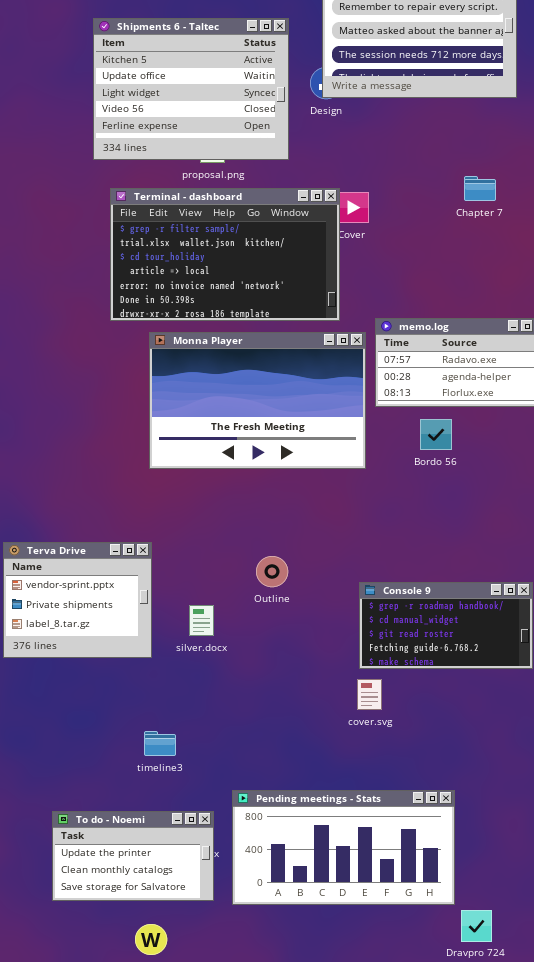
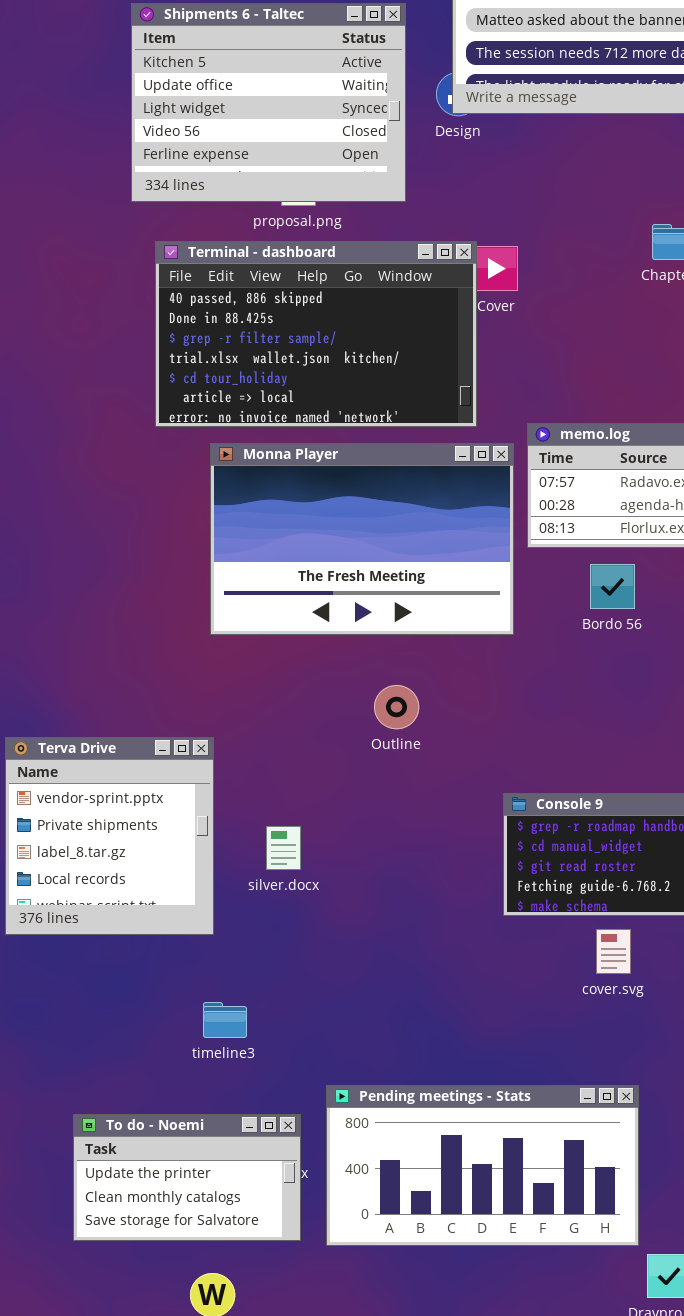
Terminal - dashboard: [110,188,340,321] -> [155,241,477,427], scrolled up 2 rows
Terva Drive: [3,542,152,658] -> [5,737,214,935], resized
Outline: [256,556,288,587] -> [374,685,419,729], moved
cover.svg: [357,679,382,710] -> [596,929,631,974], moved

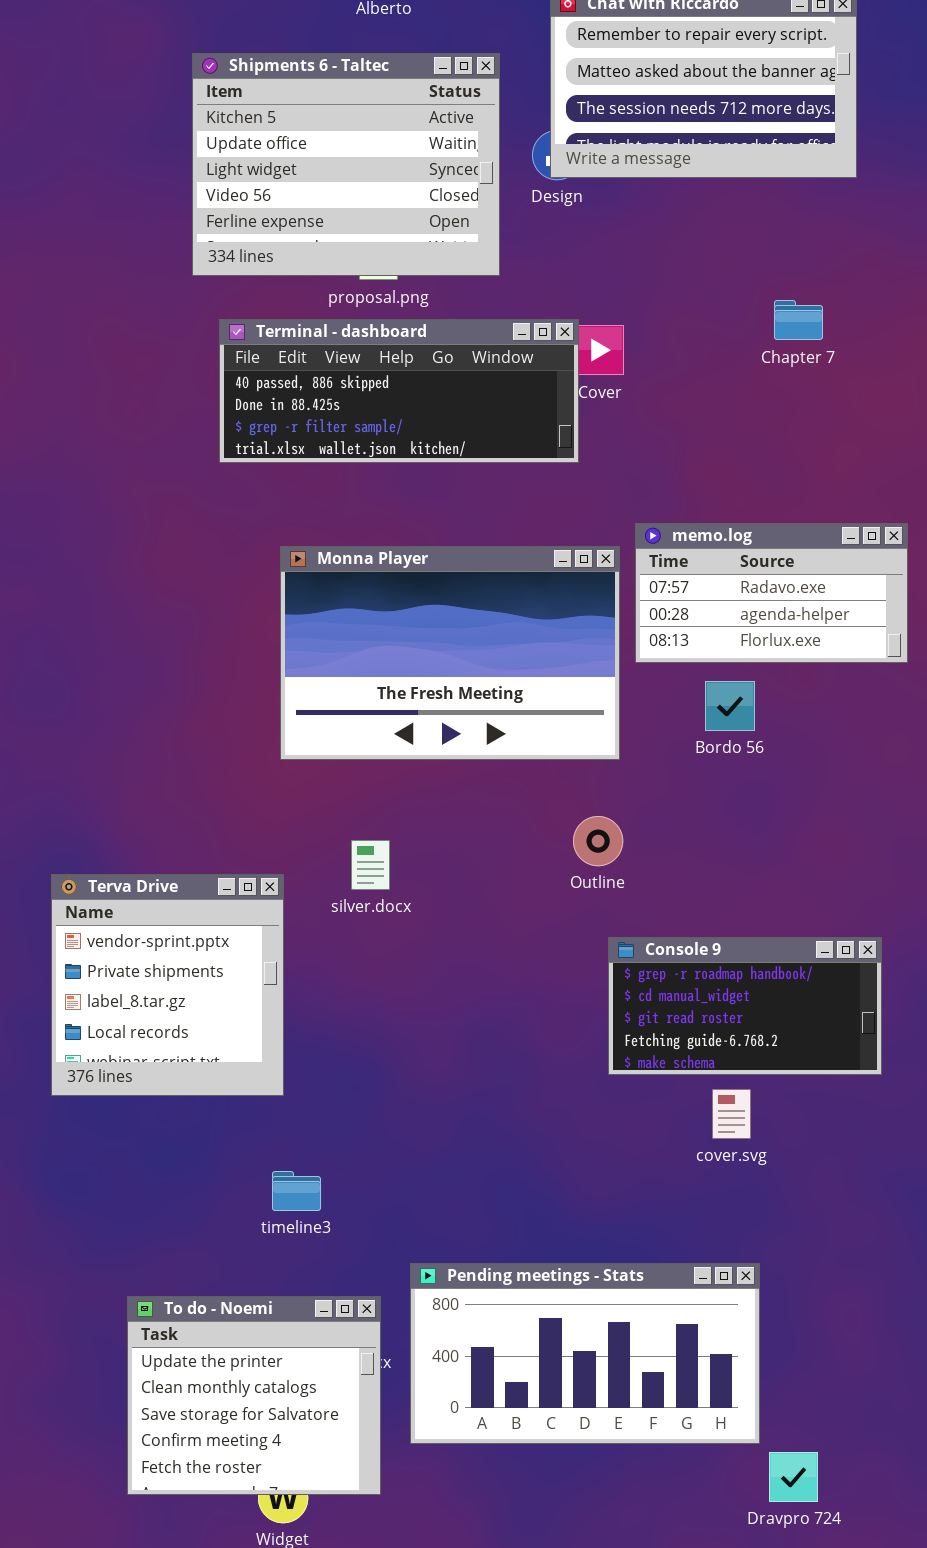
Terminal - dashboard: [155,241,477,427] -> [219,319,579,463], resized
Outline: [374,685,419,729] -> [573,816,623,866], moved
silver.docx: [266,826,301,870] -> [351,840,390,890], moved
To do - Noemi: [73,1114,301,1241] -> [127,1296,381,1495], resized

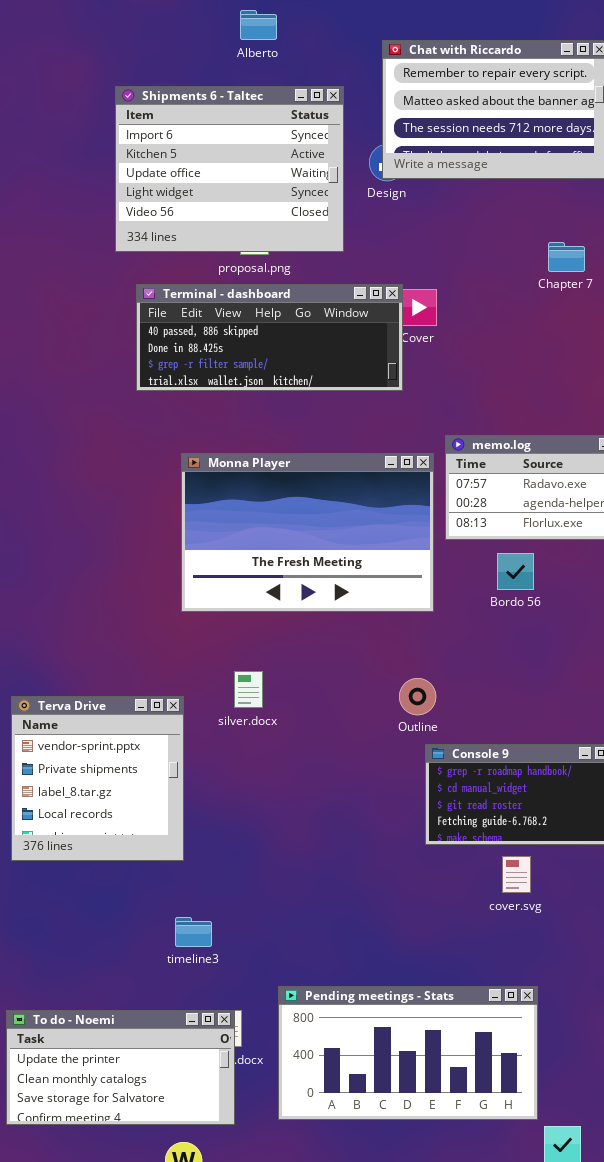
Shipments 6 - Taltec: [192,53,500,276] -> [115,86,344,252], scrolled up 1 row
Chapter 7: [774,300,823,340] -> [548,242,585,272], moved
Outline: [573,816,623,866] -> [399,678,436,715], moved
To do - Noemi: [127,1296,381,1495] -> [6,1010,235,1125], moved, resized

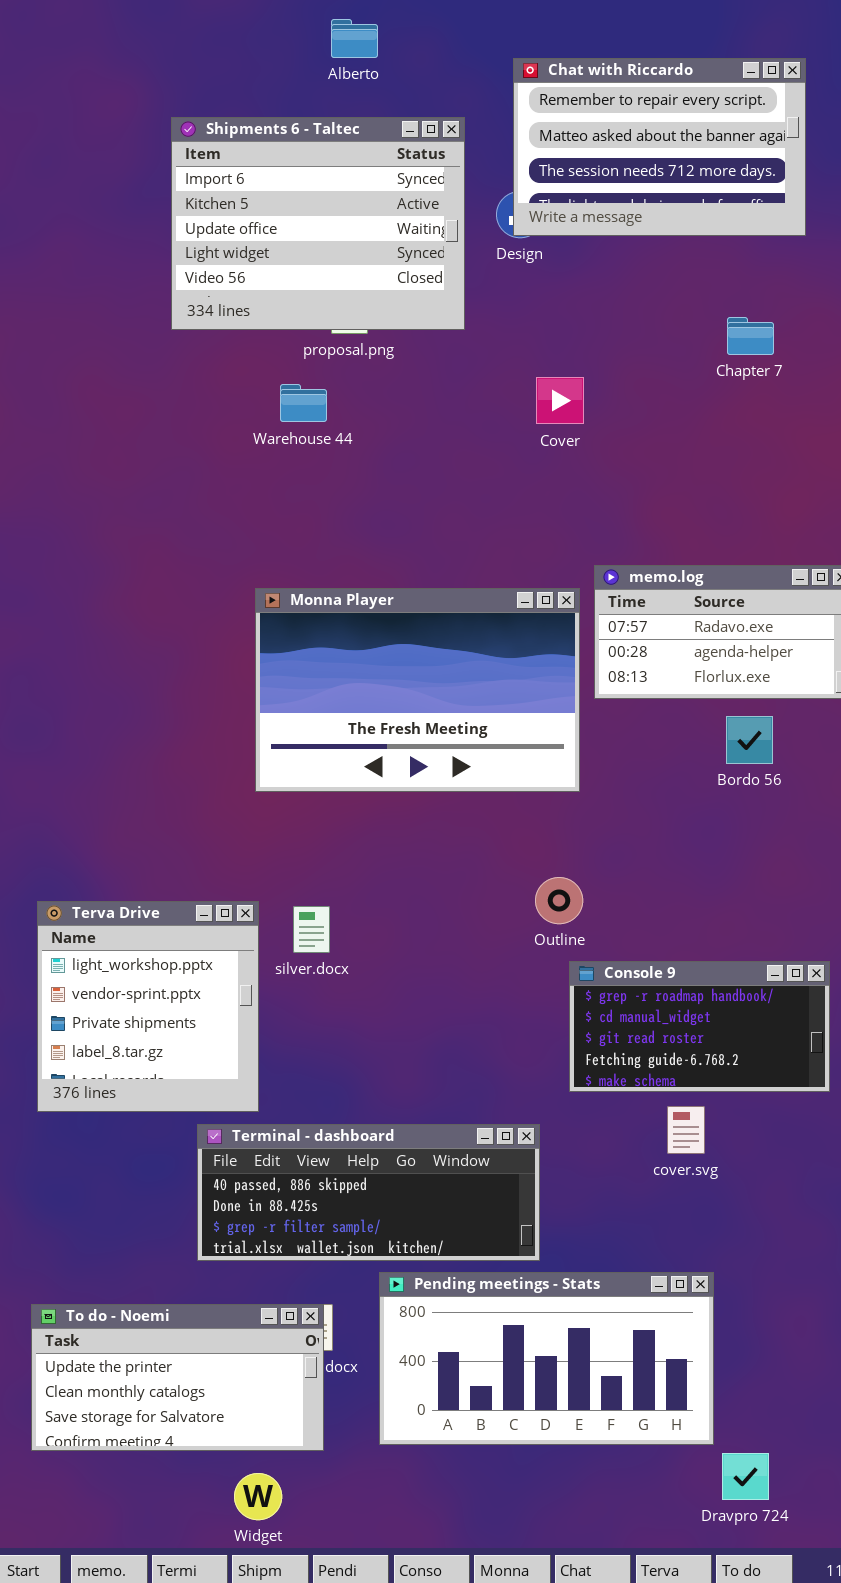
Terminal - dashboard: [136,284,403,391] -> [197,1124,540,1261], moved
Bordo 56: [497,553,534,590] -> [726,716,773,764], moved
silver.docx: [234,671,263,708] -> [293,906,330,953], moved
Terva Drive: [11,696,184,861] -> [37,901,259,1112], scrolled up 1 row

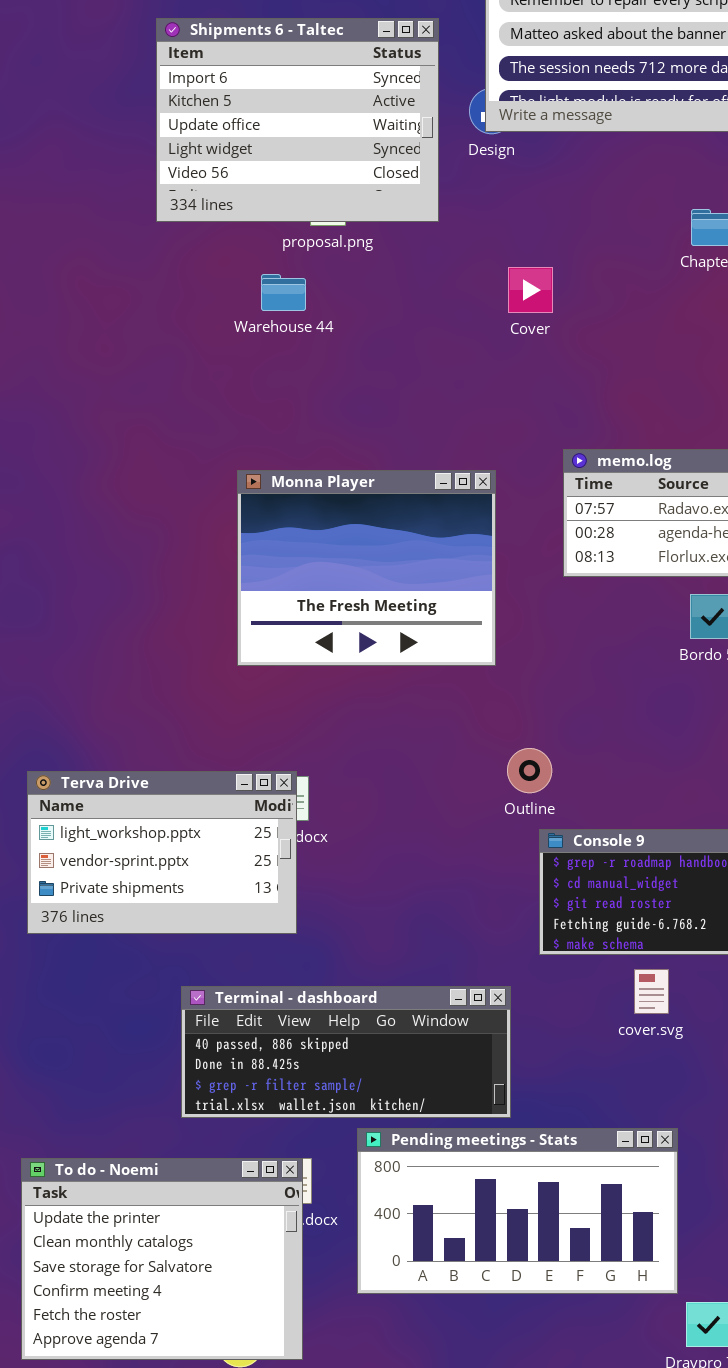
Monna Player: [255,588,580,792] -> [237,470,496,666], resized
Terva Drive: [37,901,259,1112] -> [27,771,297,934], resized
To do - Noemi: [31,1304,324,1451] -> [21,1158,303,1360], resized

